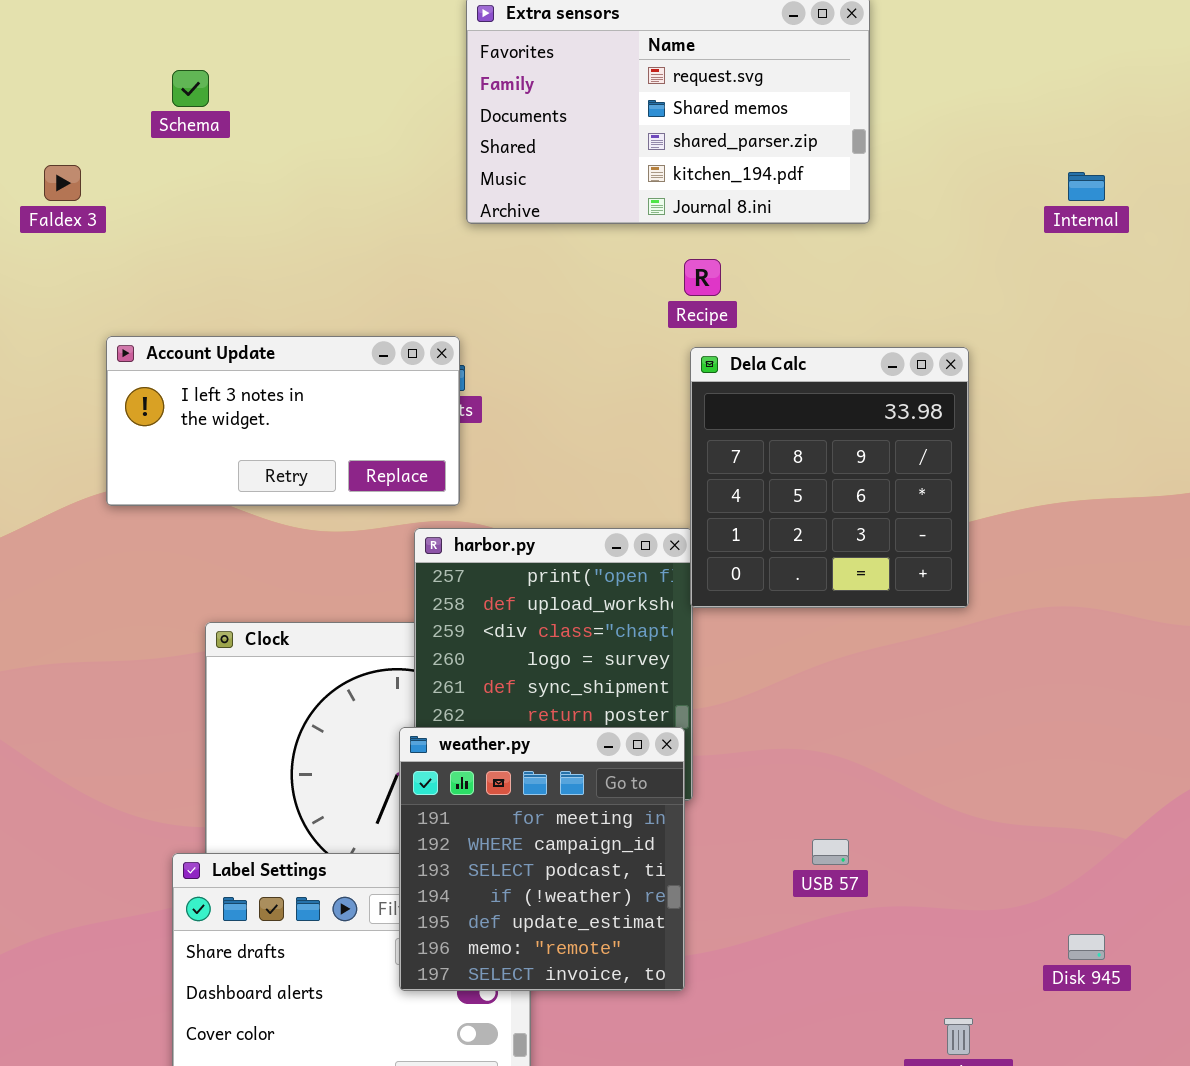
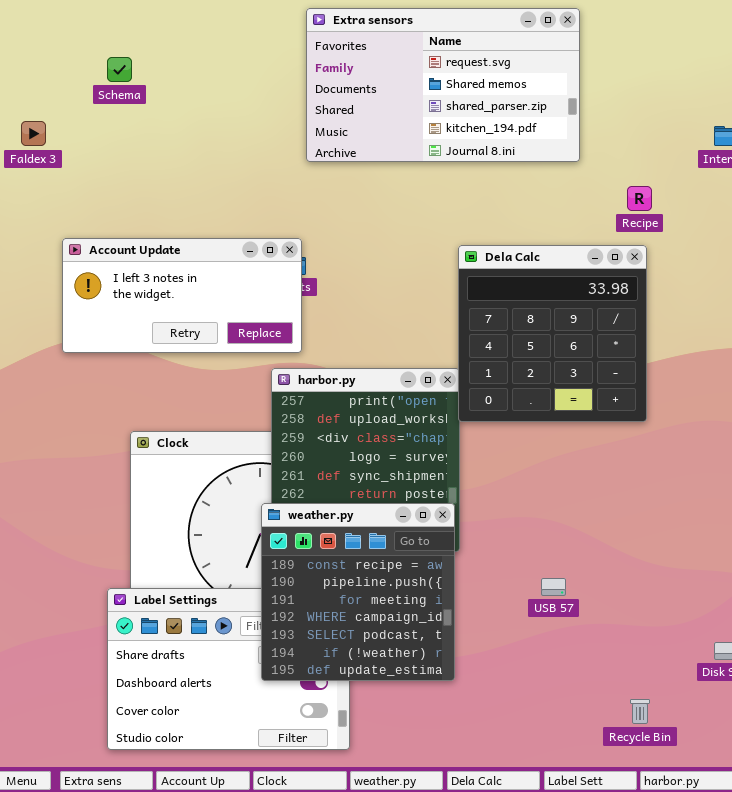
Recipe: [684,259,721,296] -> [627,186,652,211], moved
weather.py: [399,727,685,991] -> [261,503,455,681], scrolled up 2 rows

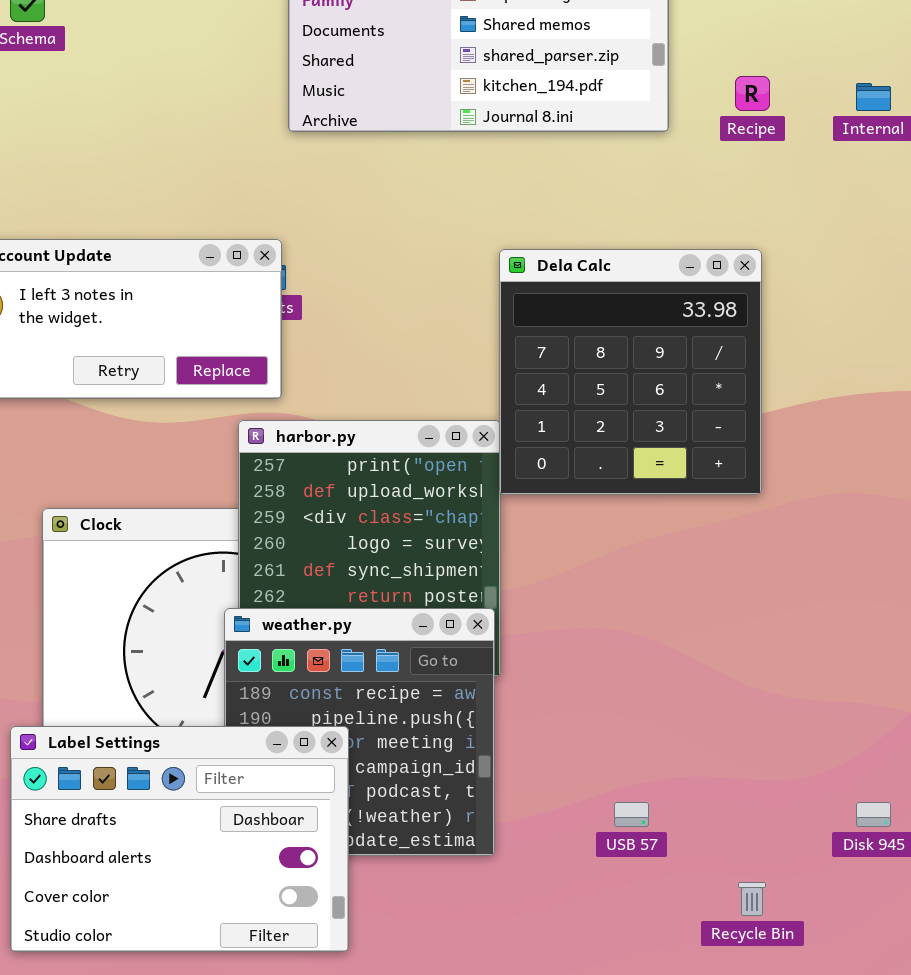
Recipe: [627,186,652,211] -> [735,76,770,111], moved
USB 57: [541,578,566,596] -> [614,802,649,827], moved
Label Settings: [107,588,350,750] -> [10,726,349,952], raised

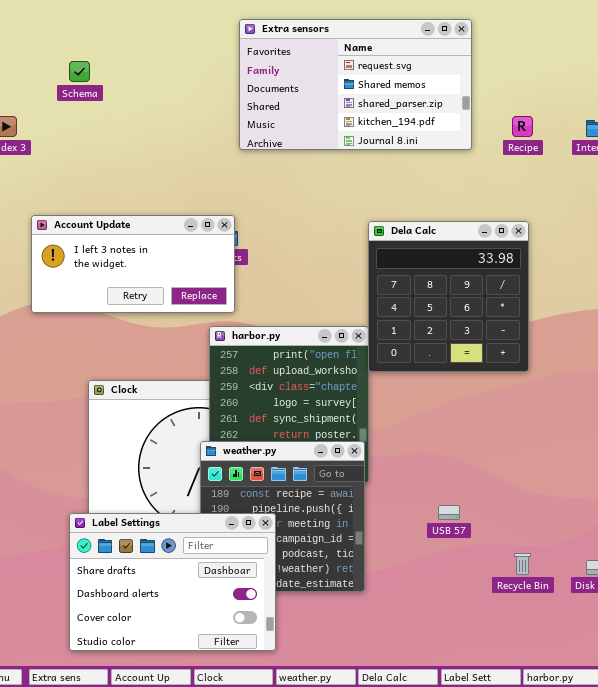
USB 57: [614,802,649,827] -> [438,505,460,520], moved
Recycle Bin: [738,882,766,916] -> [514,553,531,575], moved

